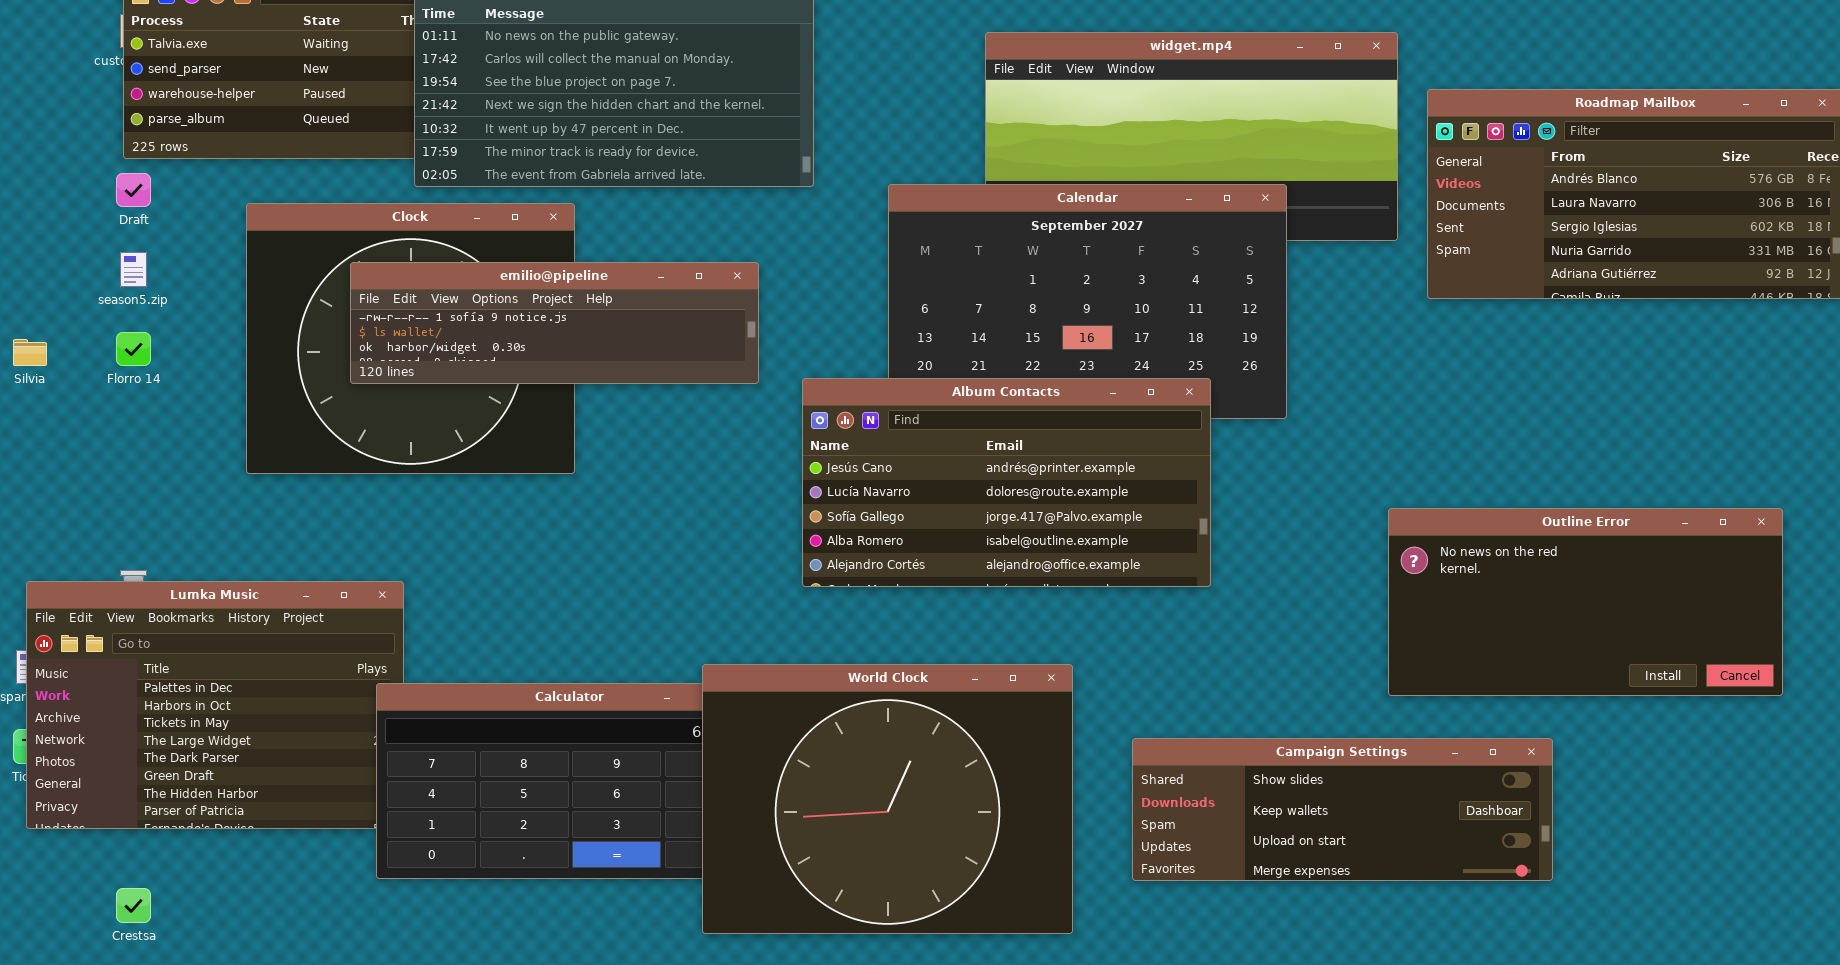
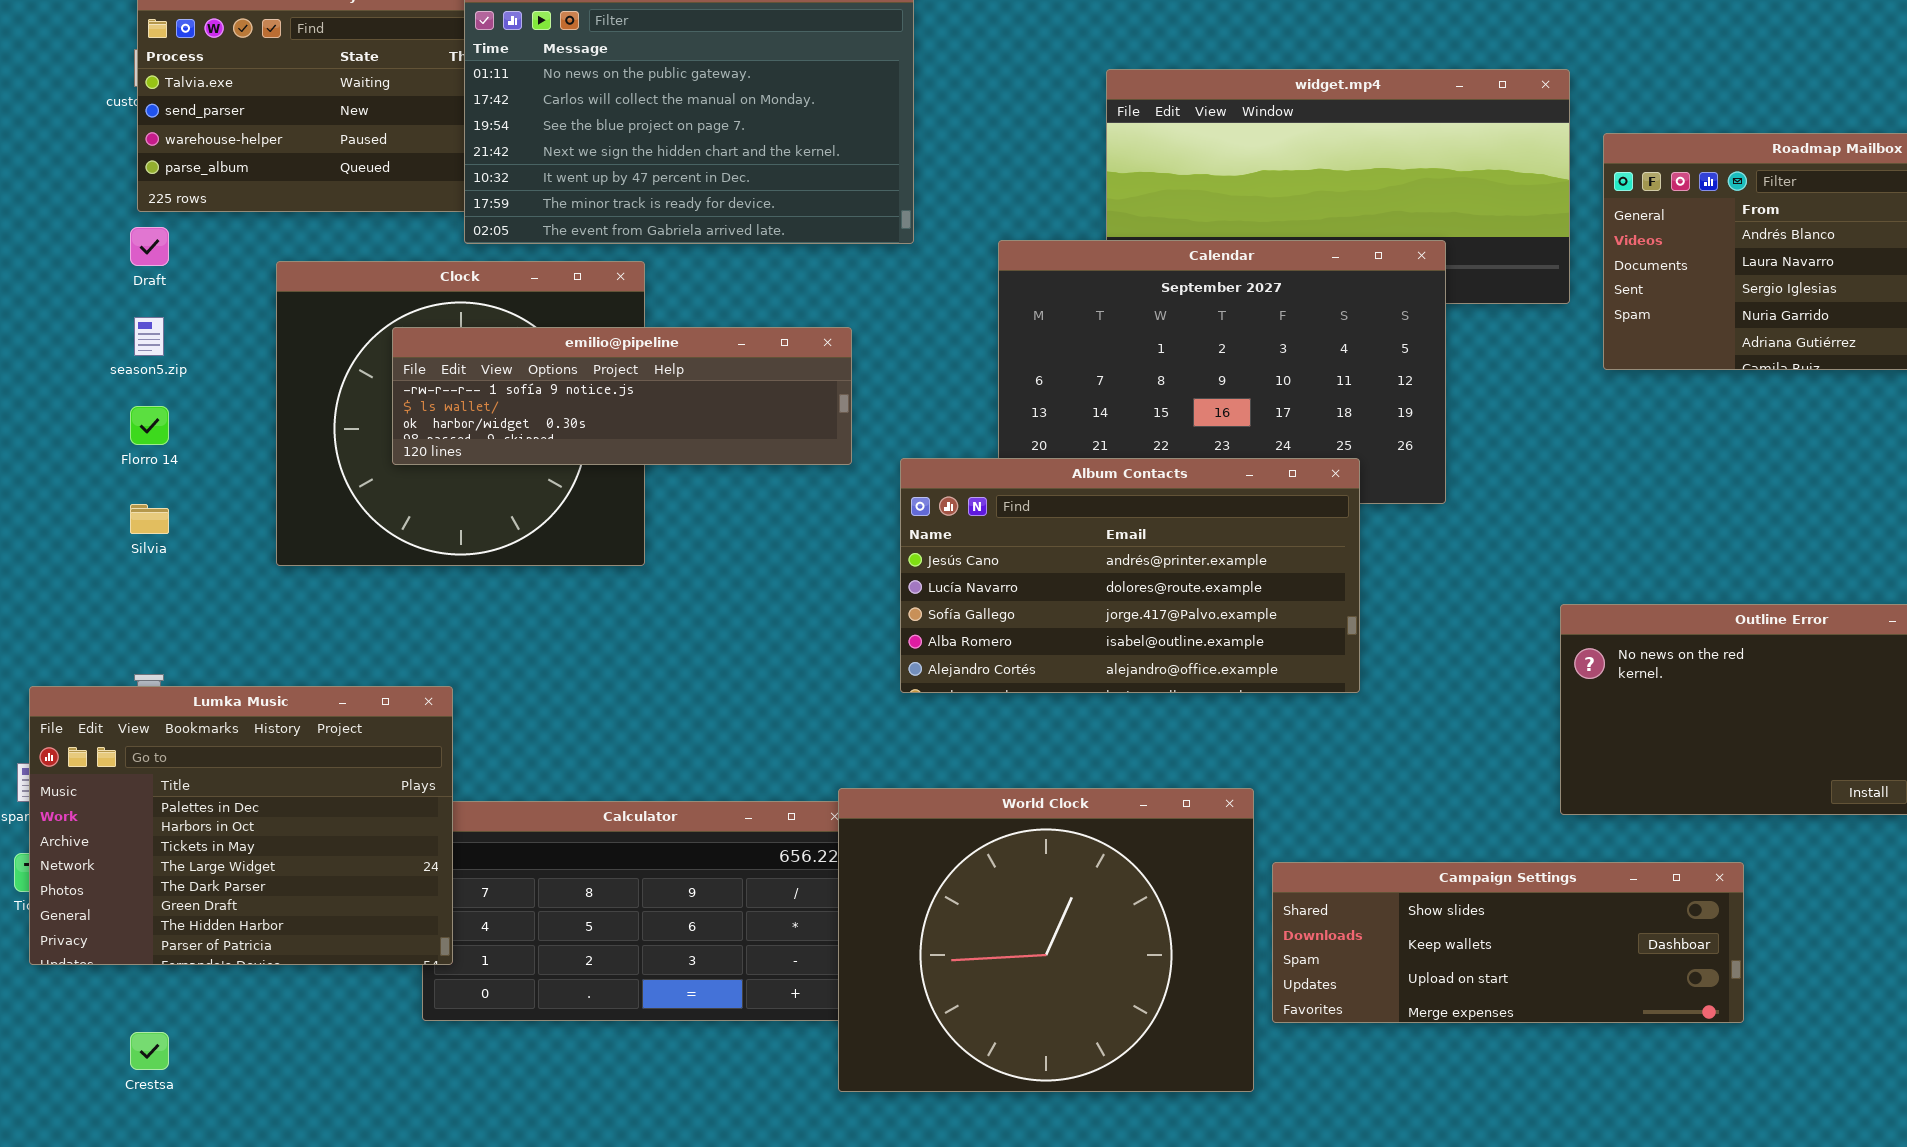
Silvia: [13,339,47,366] -> [130,504,169,534], moved
Lumka Music: [26,581,404,829] -> [29,686,453,965], raised
World Clock: [702,664,1073,934] -> [838,788,1254,1092], moved

